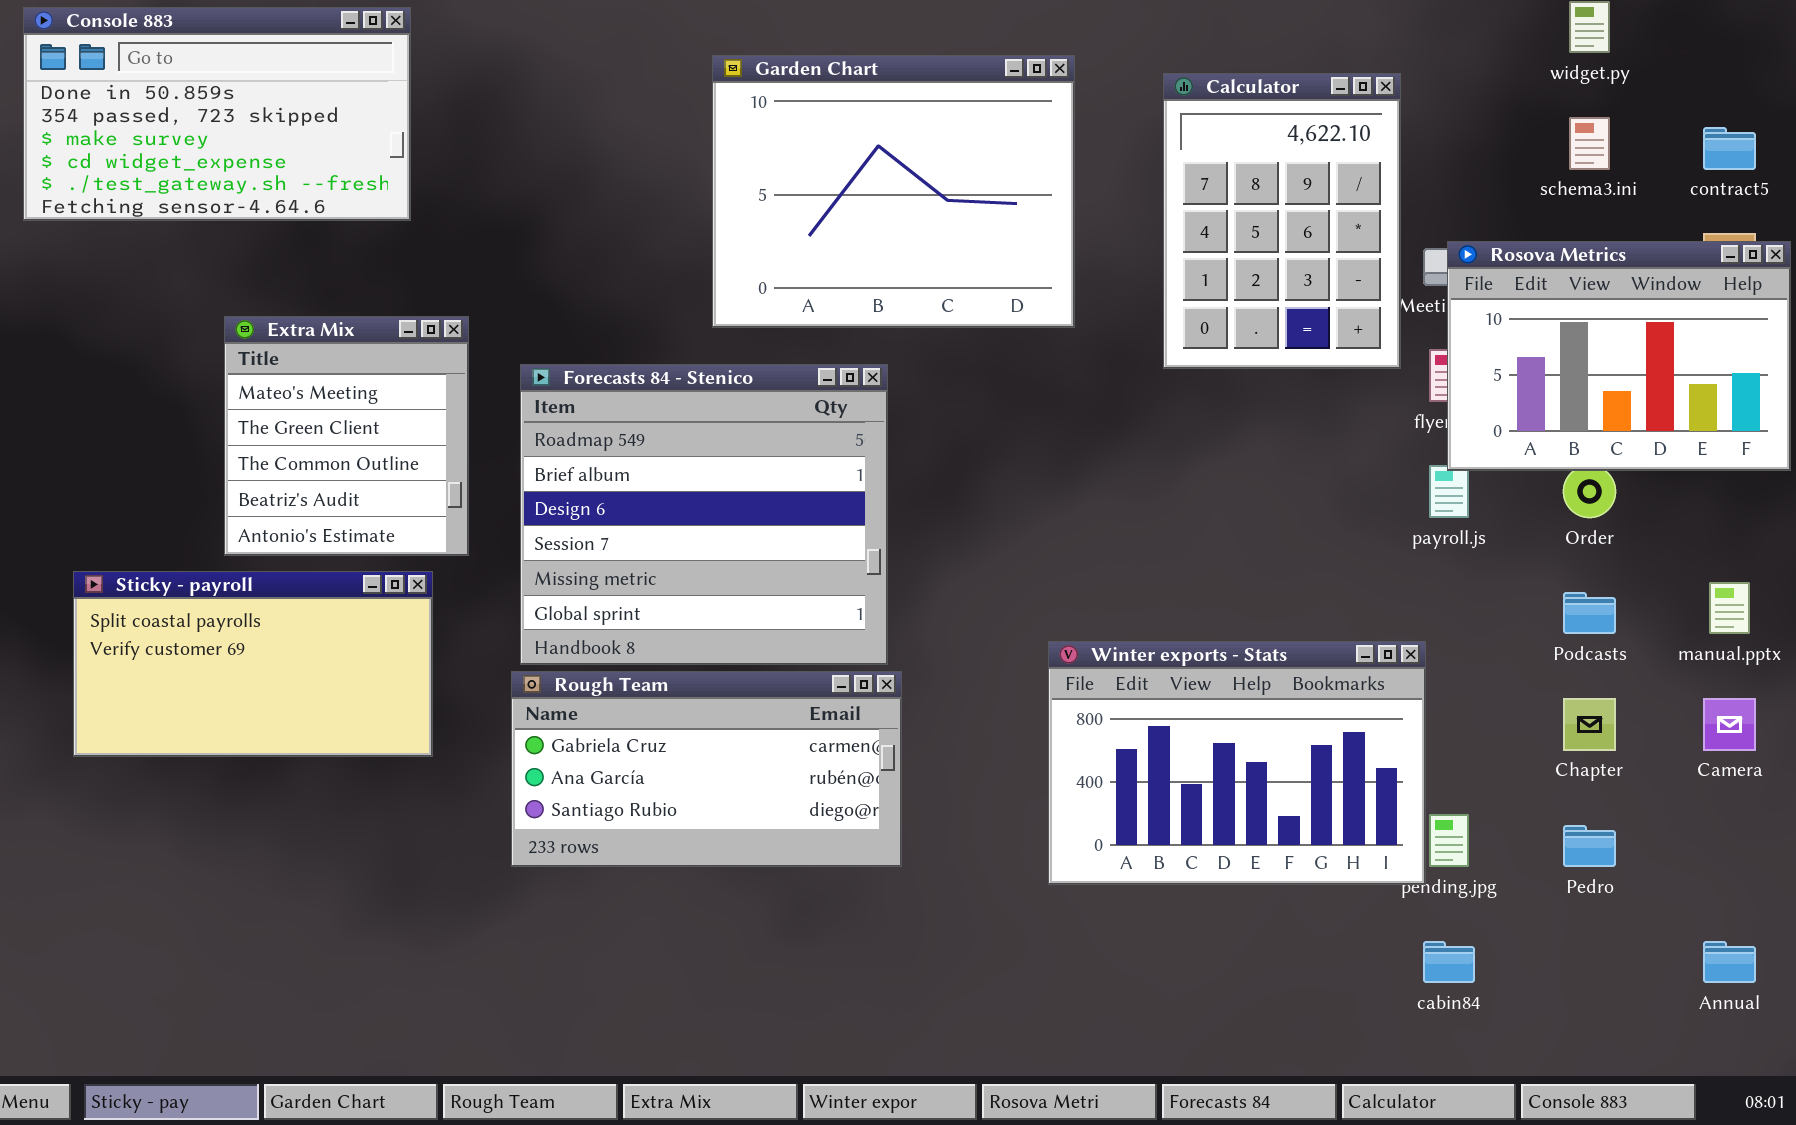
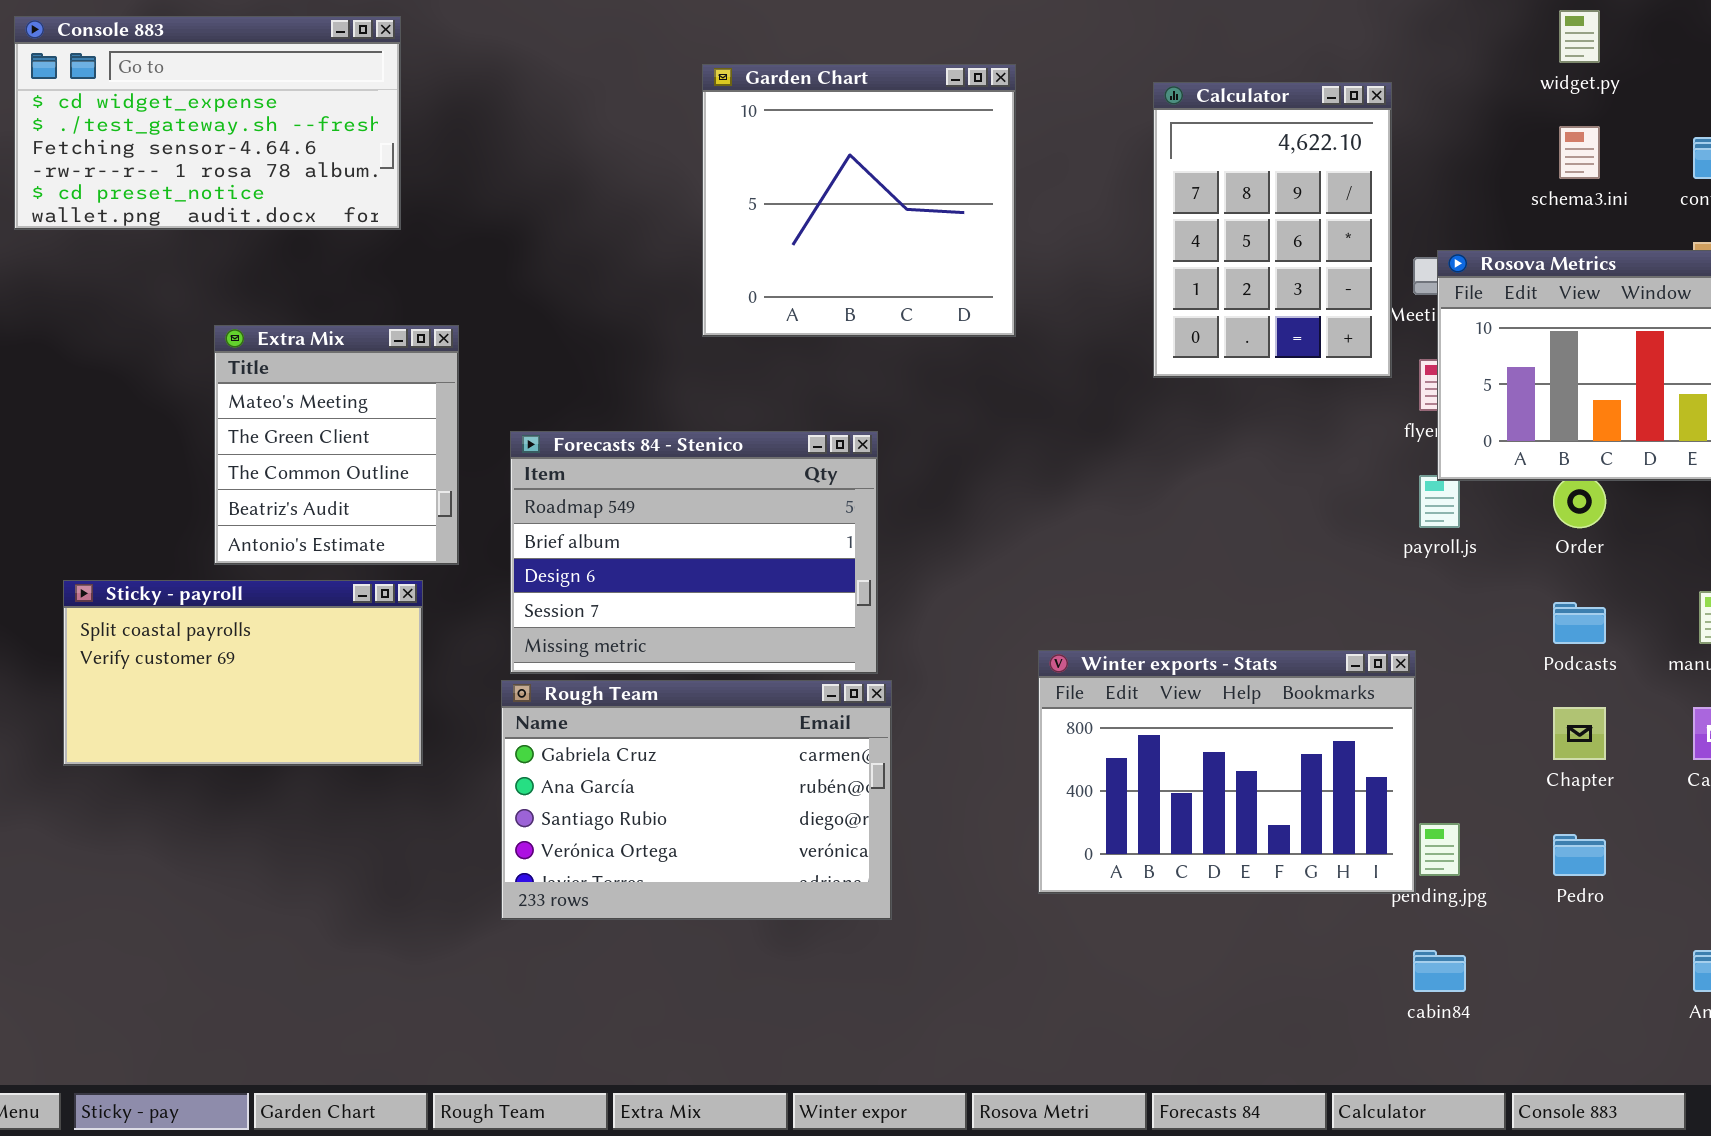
Console 883: [23,7,411,221] -> [14,16,401,230], scrolled down 3 rows
Garden Chart: [712,55,1075,328] -> [702,64,1016,337], resized
Forecasts 84 - Stenico: [520,364,888,665] -> [510,431,878,674], resized
Rough Team: [511,671,902,867] -> [501,680,892,920], resized

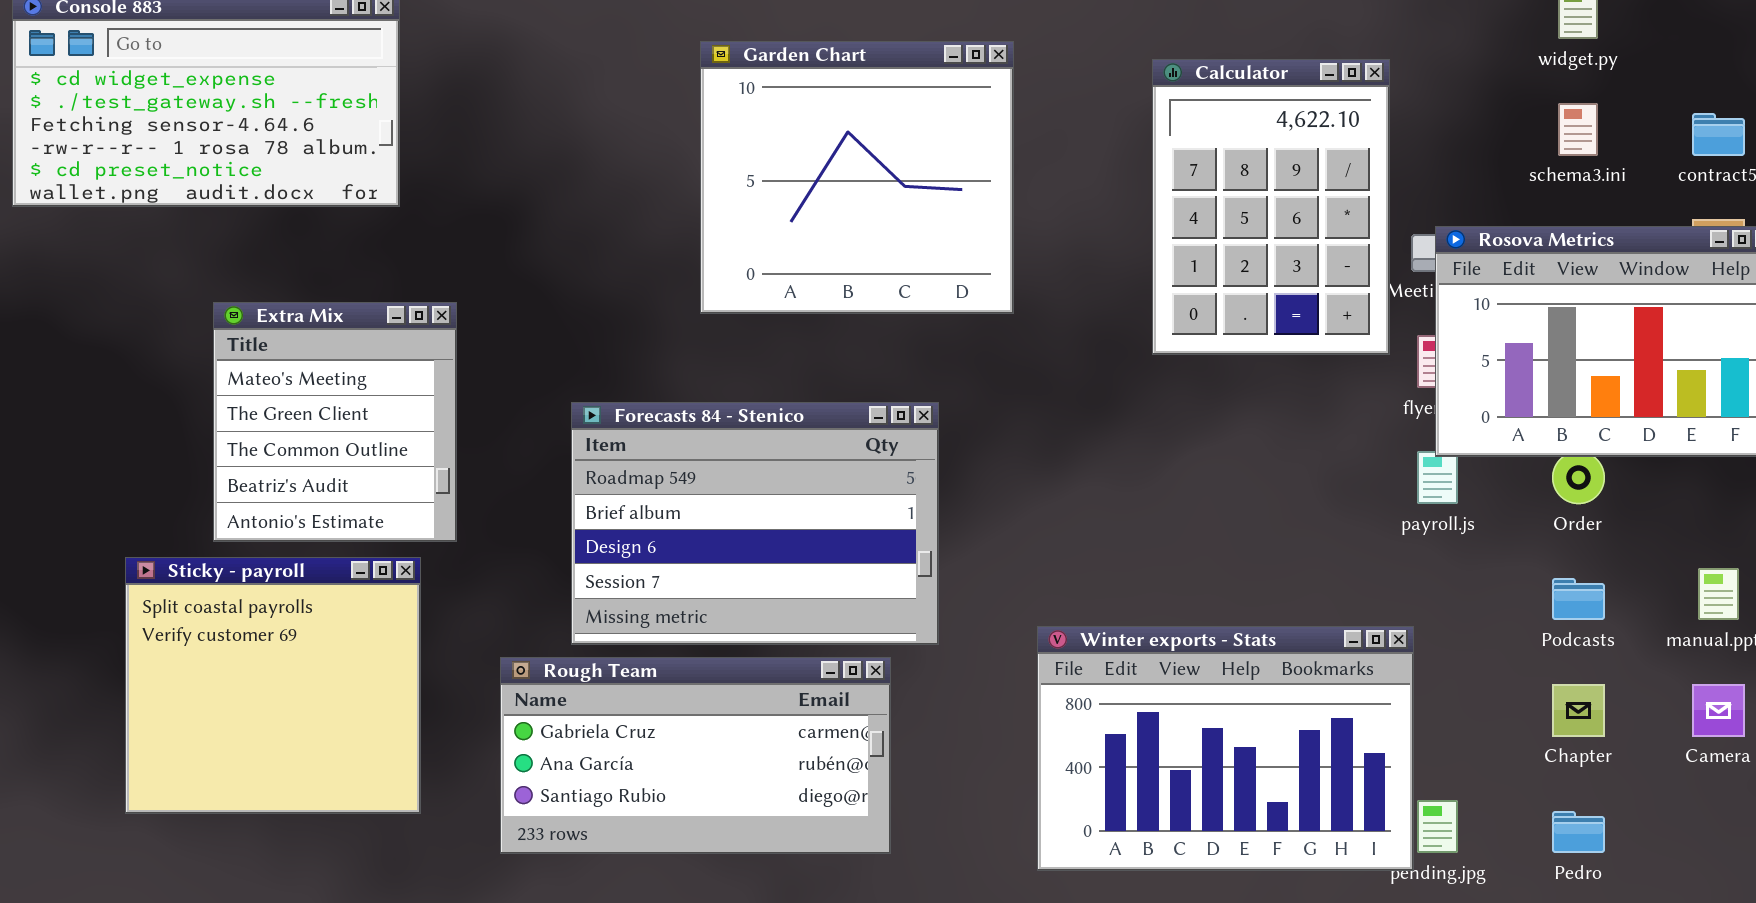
Forecasts 84 - Stenico: [510,431,878,674] -> [571,402,939,645], moved
Sticky - payroll: [63,580,423,766] -> [125,557,421,814], resized
Rough Team: [501,680,892,920] -> [500,657,891,854], resized

